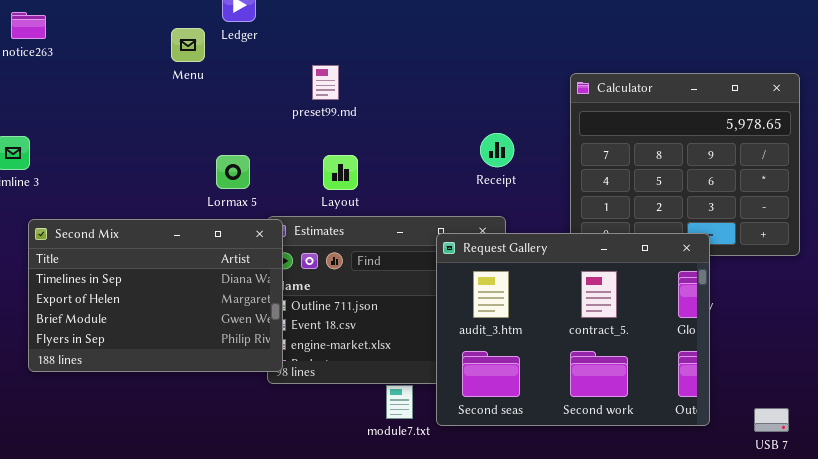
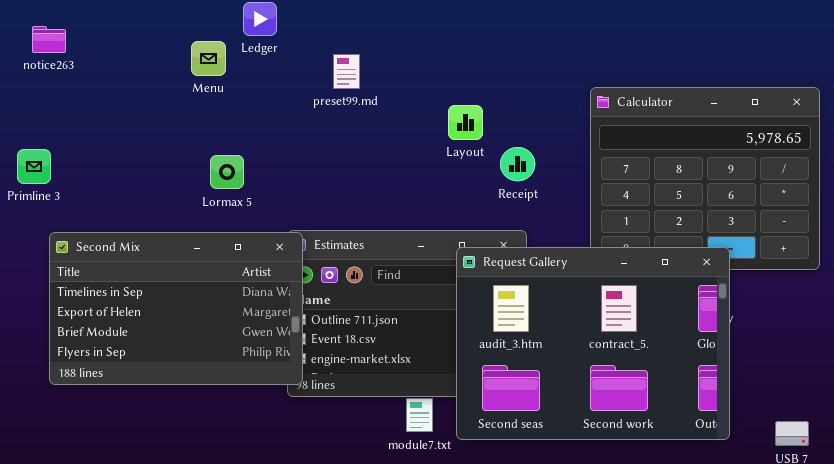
preset99.md: [312,65,339,100] -> [333,54,360,89], moved
Lormax 5: [216,155,250,189] -> [210,155,244,189], moved
Layout: [323,155,358,190] -> [448,105,483,140], moved

